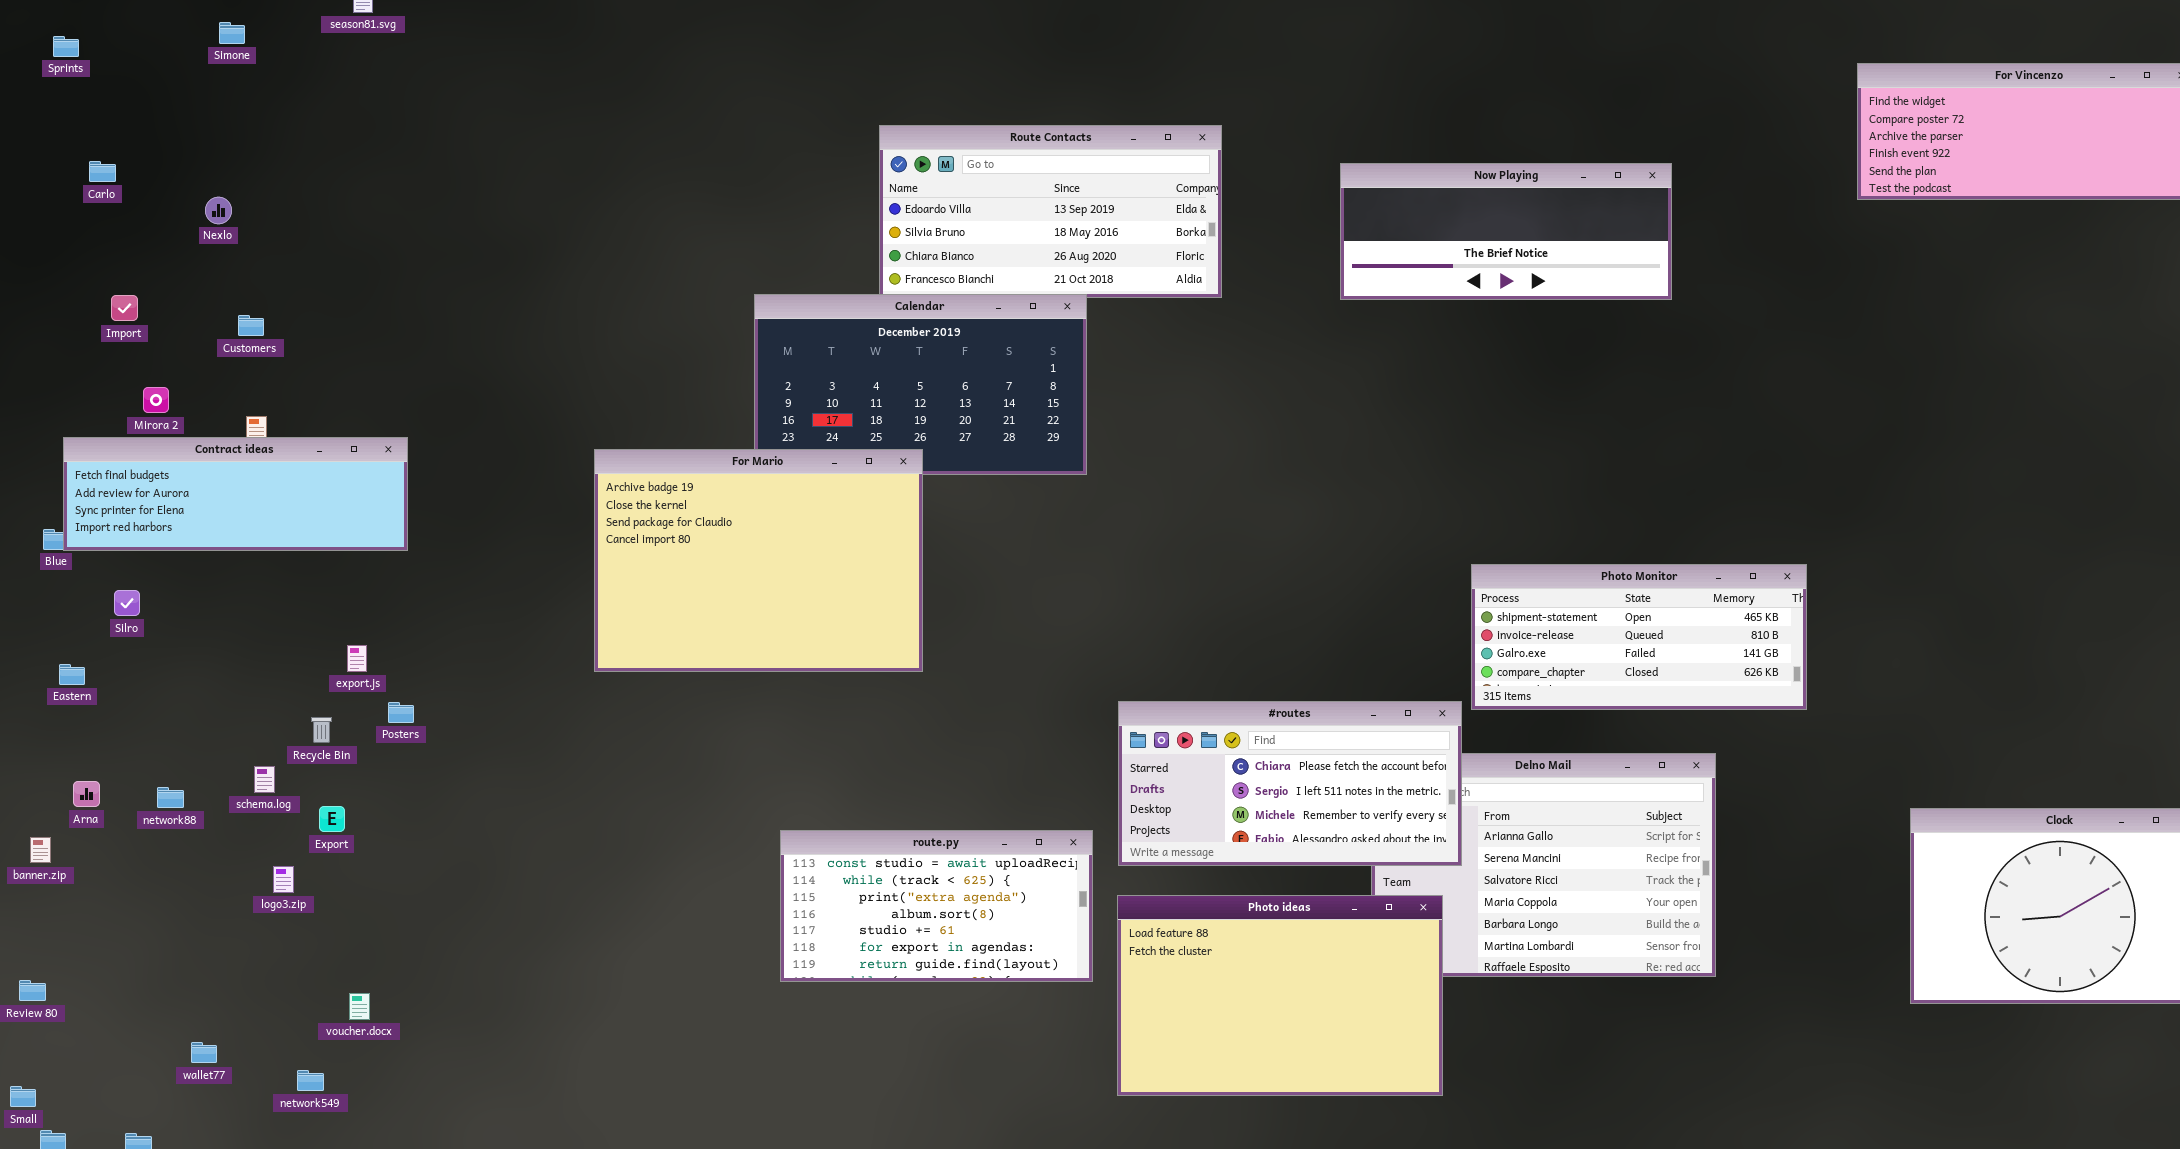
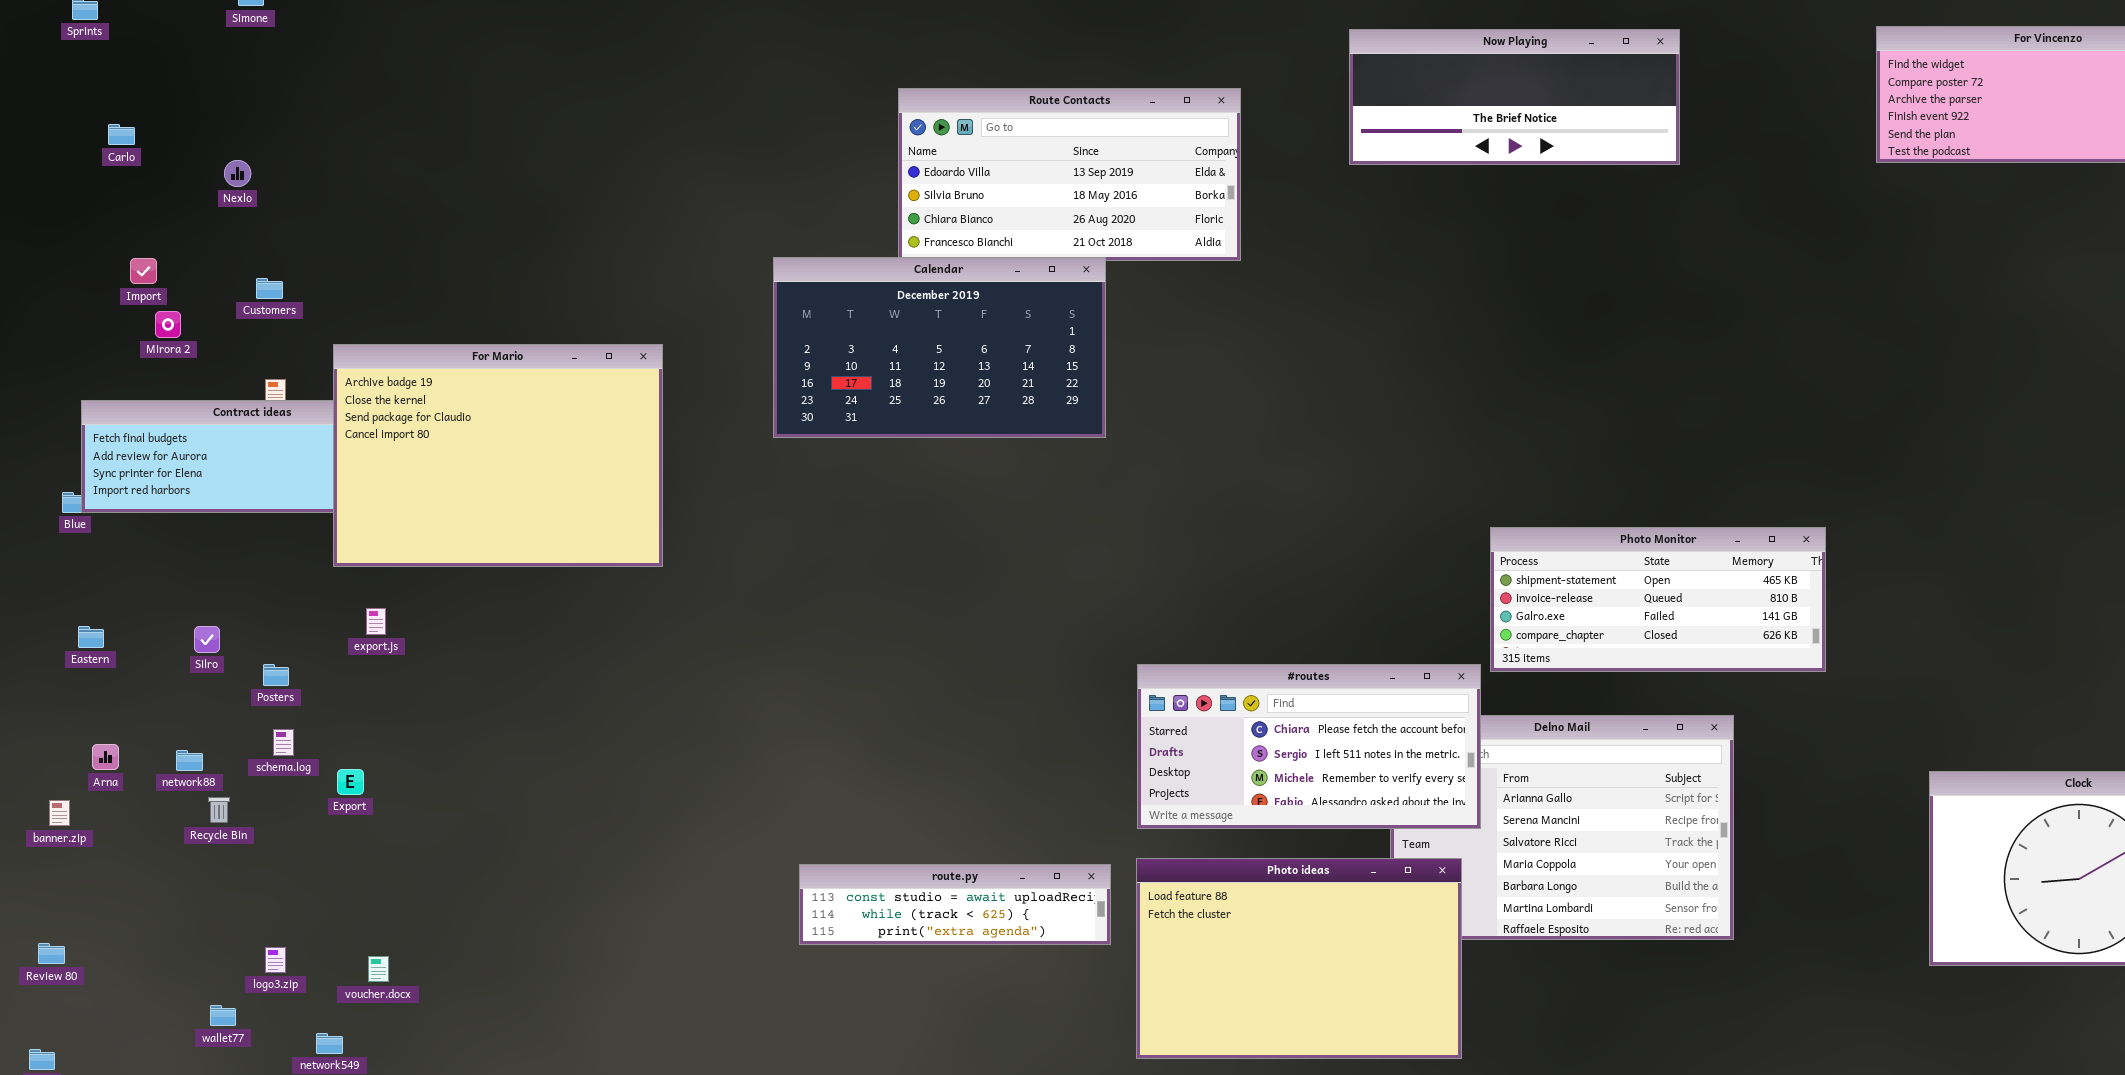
Now Playing: [1340,163,1672,300] -> [1349,29,1680,165], moved
Mirora 2: [143,387,169,413] -> [155,311,181,338], moved
For Mario: [594,449,923,672] -> [333,344,663,567], moved
Silro: [114,590,140,616] -> [194,626,220,653], moved
Posters: [388,702,414,723] -> [263,664,289,686], moved
Recycle Bin: [311,717,332,743] -> [208,797,230,823], moved
route.py: [780,830,1093,982] -> [799,864,1111,945], resized
logo3.zip: [273,866,294,893] -> [265,947,286,973], moved

